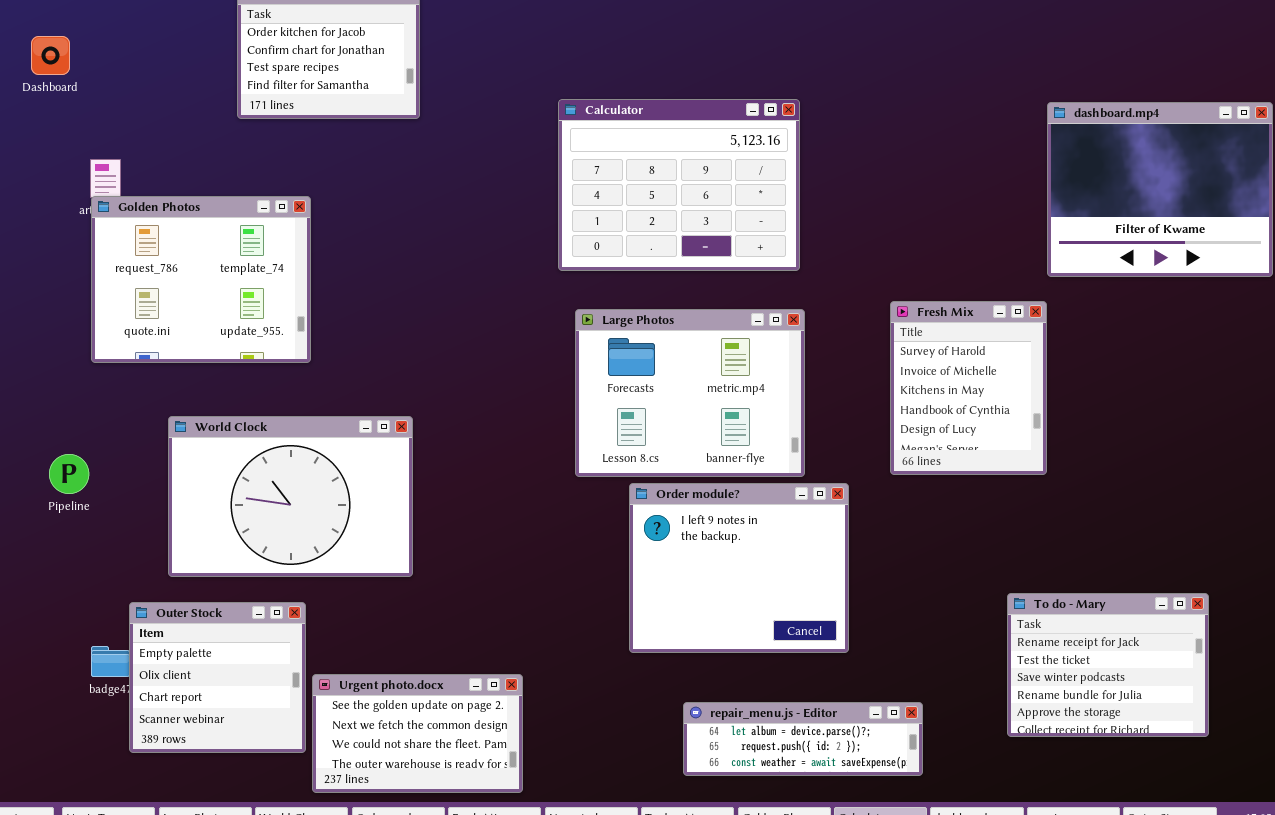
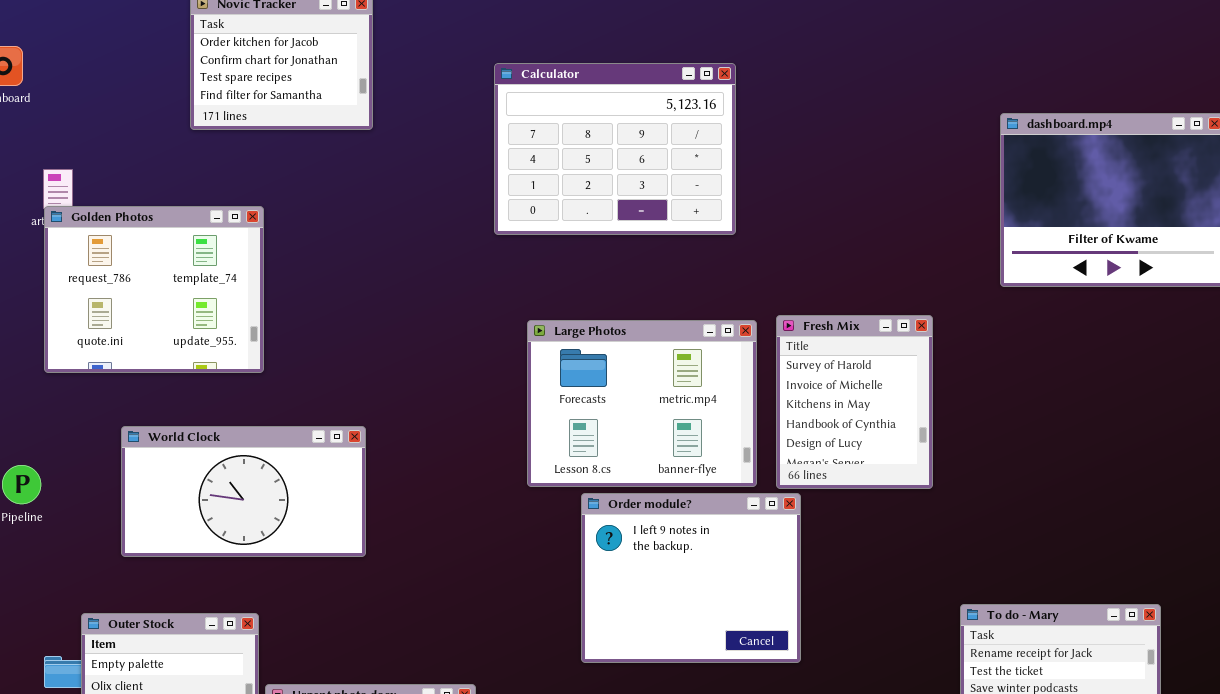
Calculator: [558,99,800,271] -> [494,63,736,235], moved
Fresh Mix: [890,301,1047,475] -> [776,315,933,489], moved
World Clock: [168,416,413,577] -> [121,426,366,557], resized

